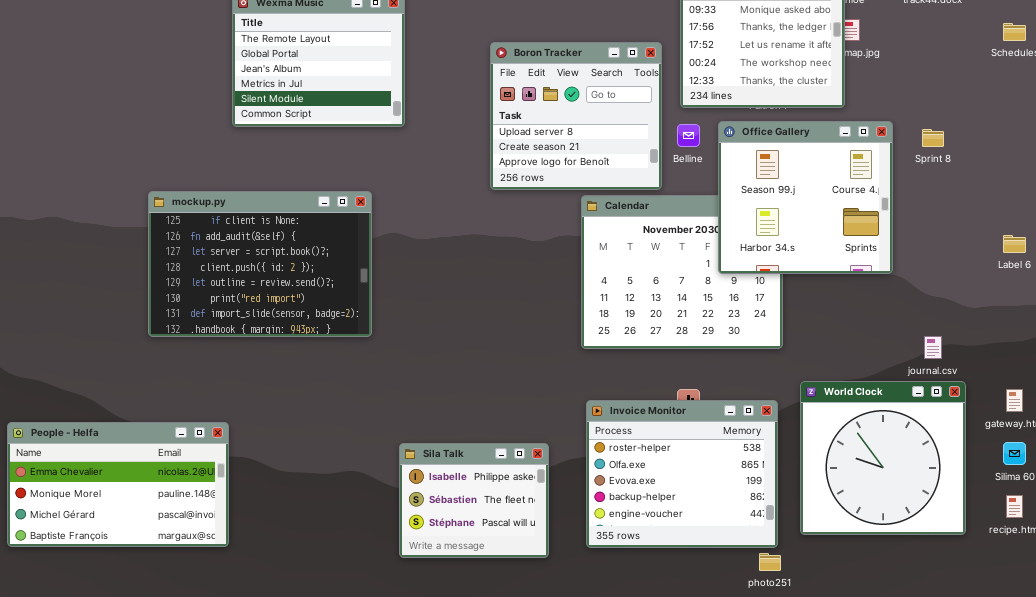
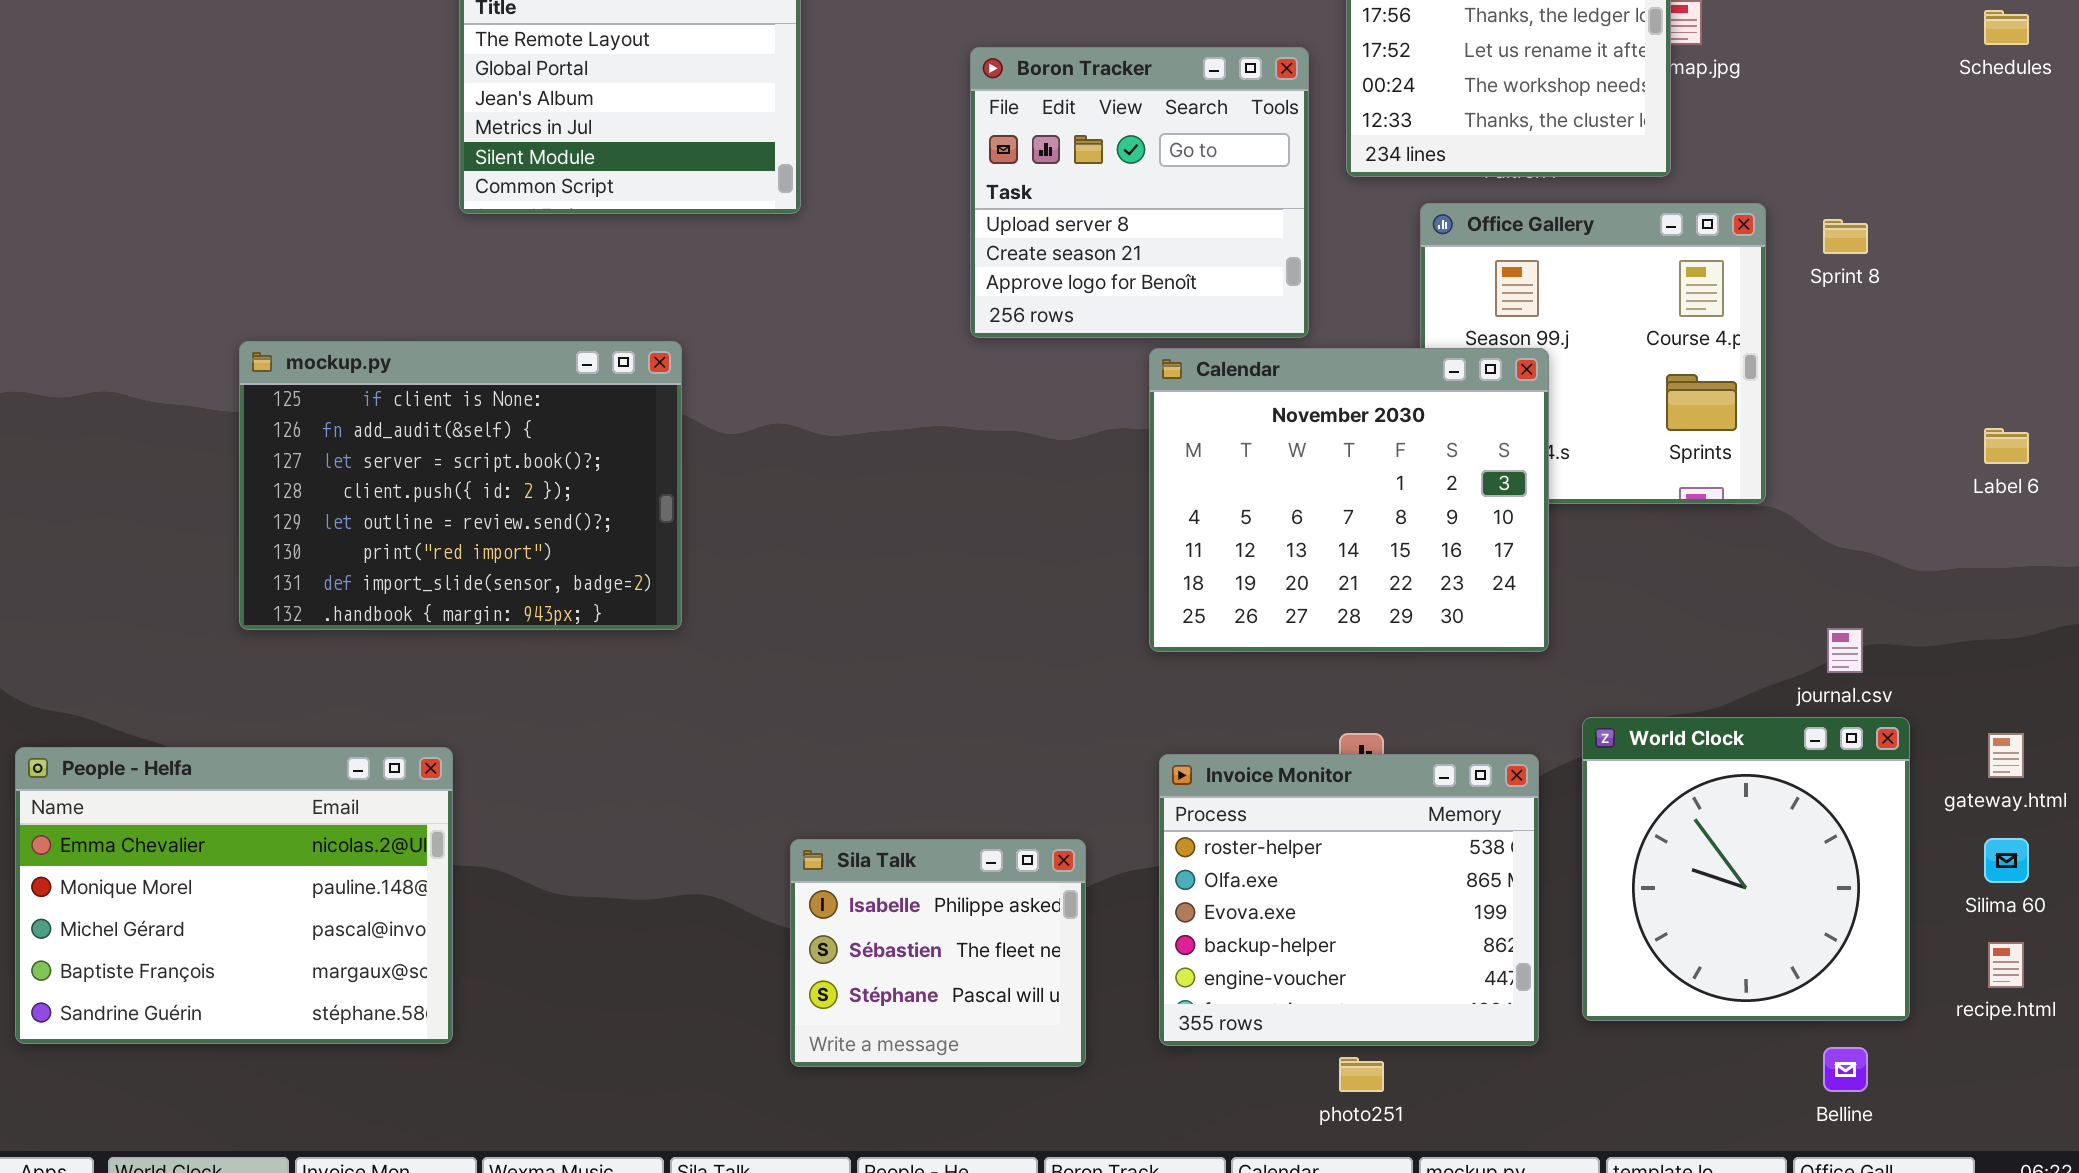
Belline: [677,124,700,147] -> [1823,1047,1868,1092], moved
mockup.py: [148,191,372,337] -> [239,341,682,630], moved
Calendar: [581,195,783,349] -> [1149,348,1549,652], raised
People - Helfa: [7,422,229,547] -> [15,747,453,1044], resized
photo251: [759,553,781,571] -> [1339,1057,1384,1092], moved

